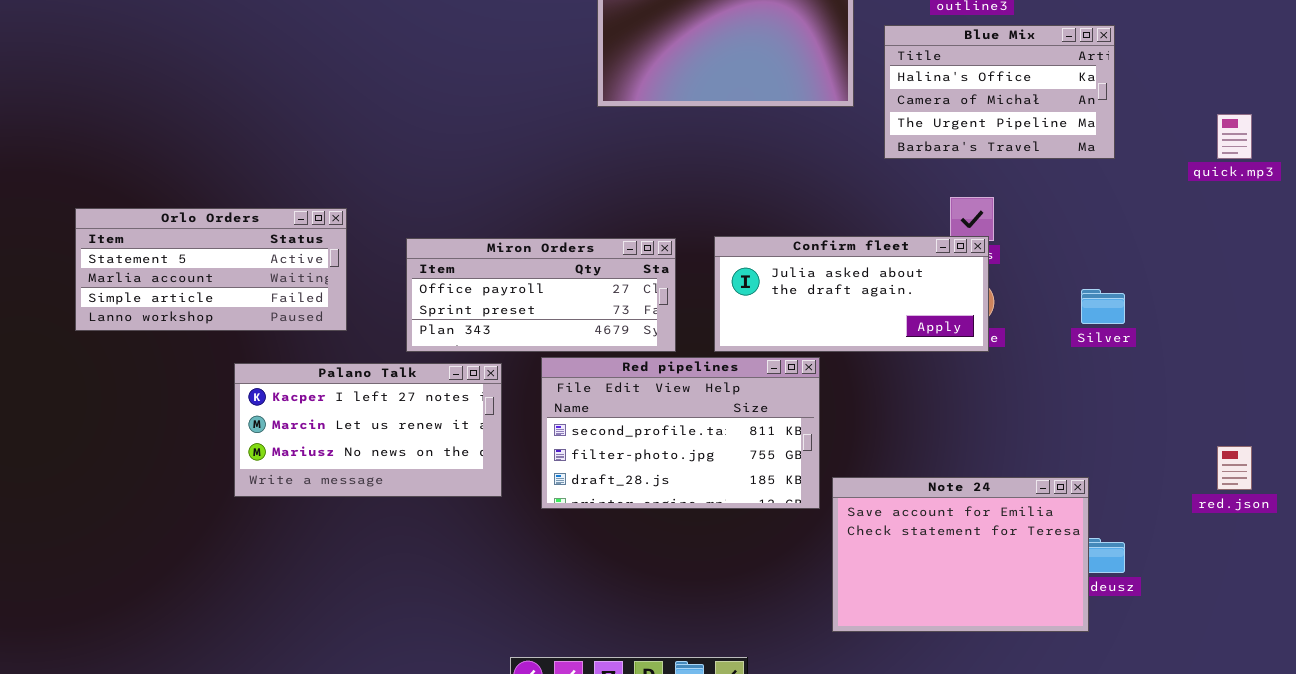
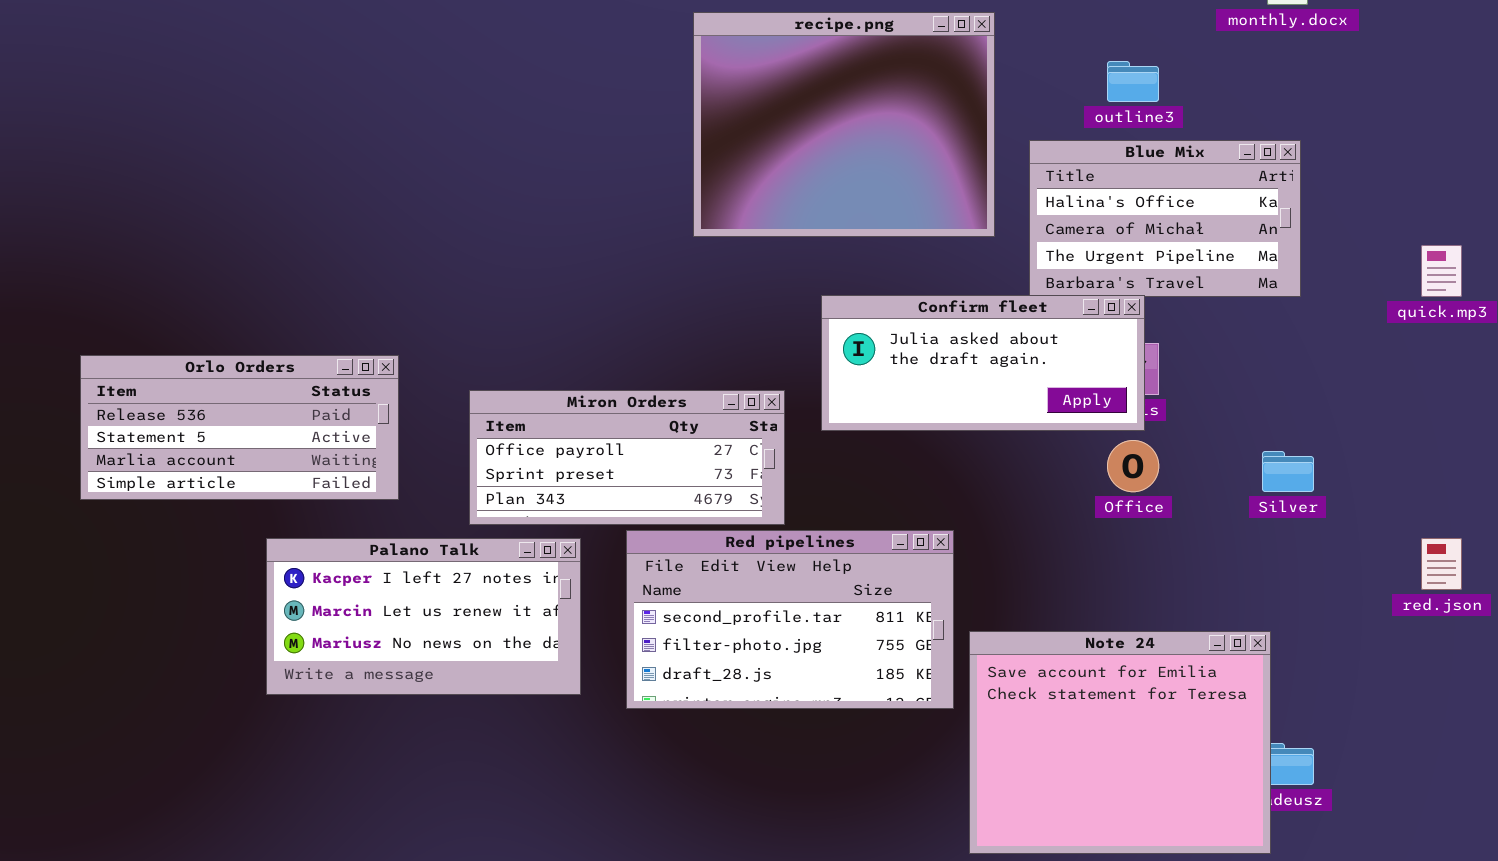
Orlo Orders: [75,208,347,331] -> [80,355,399,500], scrolled up 1 row
Confirm fleet: [714,236,989,352] -> [821,295,1145,431], moved
red.json: [1217,446,1252,490] -> [1421,538,1462,590], moved
Note 24: [832,477,1089,632] -> [969,631,1271,854], resized

